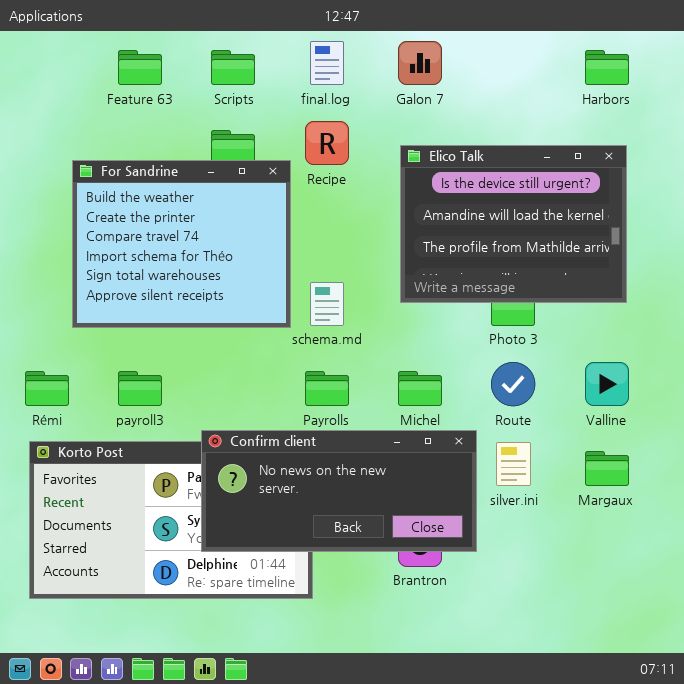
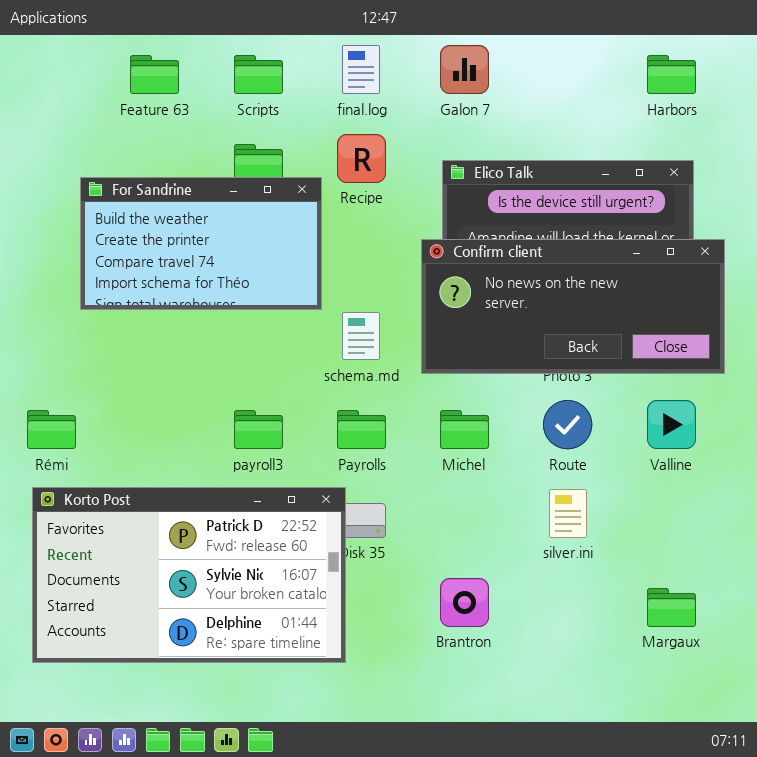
For Sandrine: [72,160,291,328] -> [80,177,322,310], resized
payroll3: [118,371,162,406] -> [234,410,283,449], moved
Confirm client: [201,430,477,552] -> [421,239,725,374], moved
Margaux: [585,451,629,486] -> [647,588,696,627], moved

